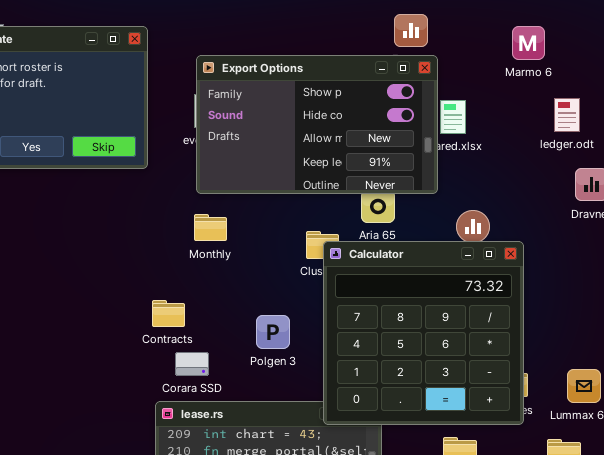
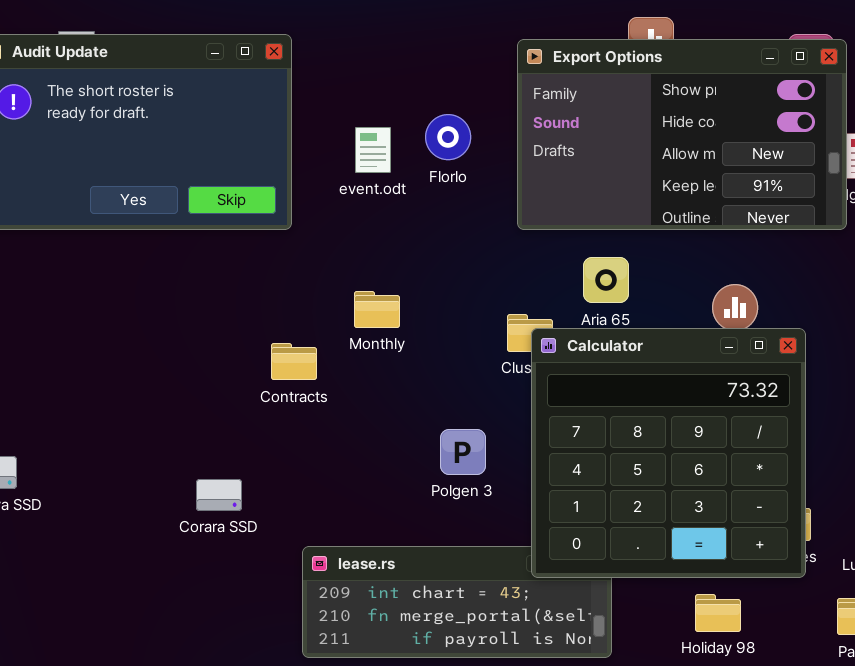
Export Options: [196,55,438,194] -> [517,39,847,230], moved
Contracts: [152,300,185,327] -> [271,343,317,380], moved
Corara SSD: [175,352,209,376] -> [196,479,242,511], moved

